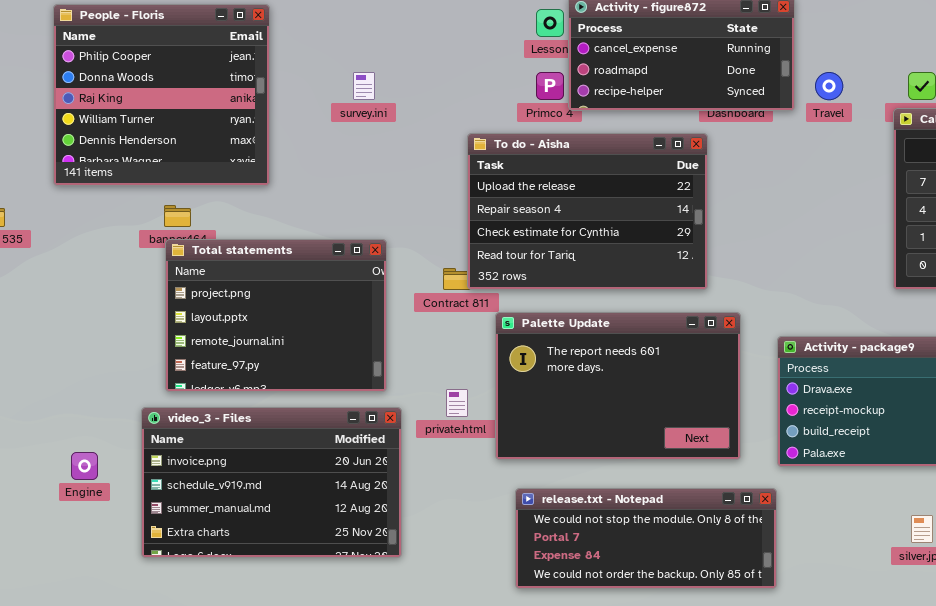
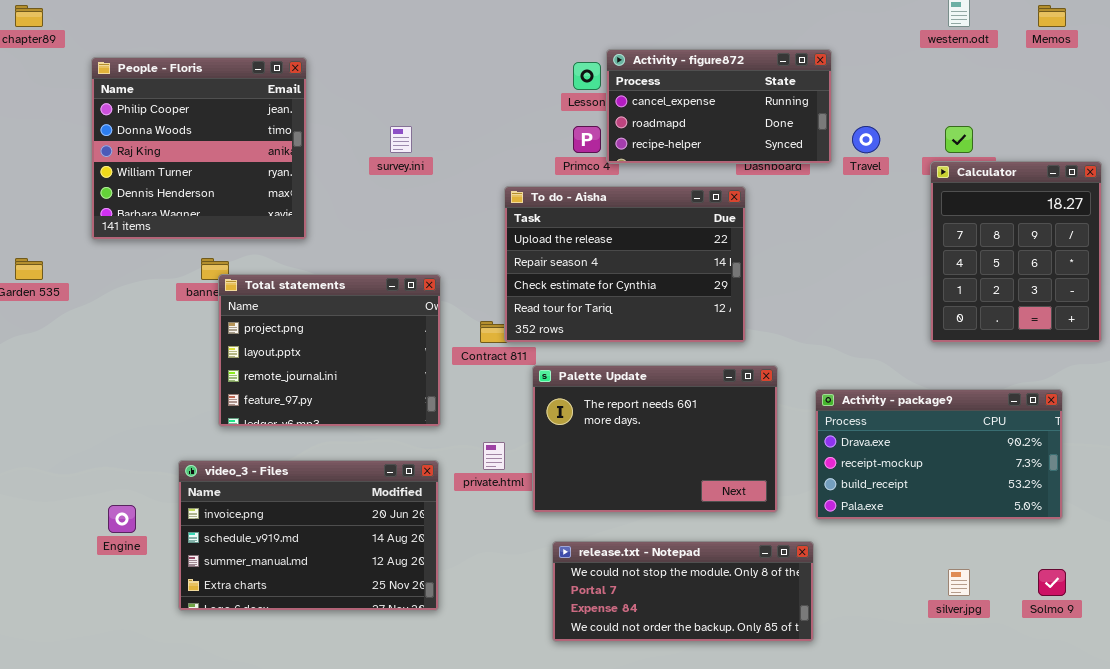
Total statements: [165,239,387,392] -> [218,274,441,427], moved

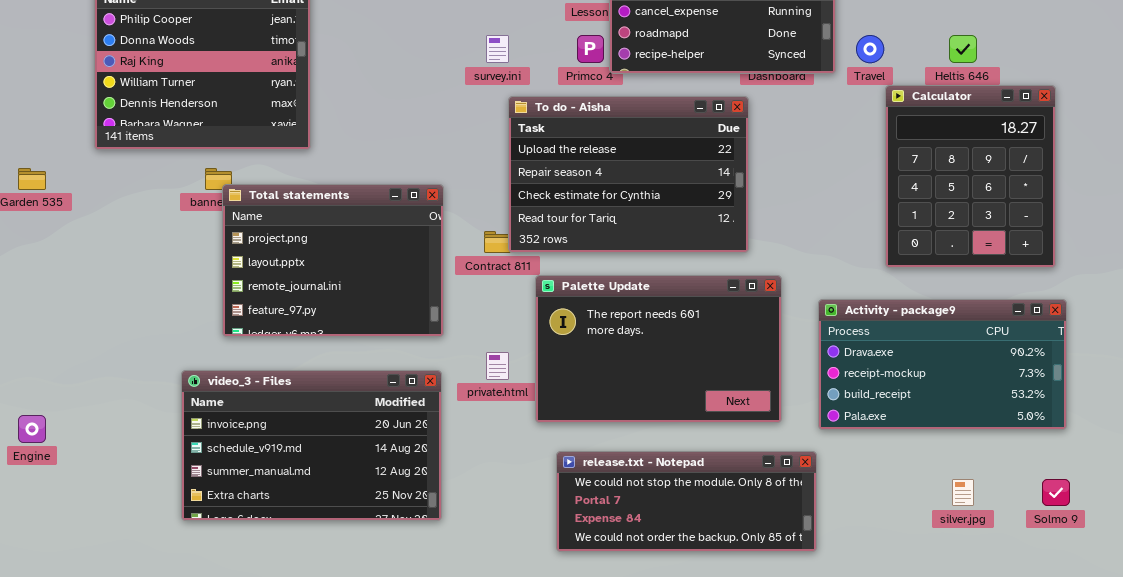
survey.ini: [390,126,412,153] -> [486,35,509,63], moved
Calculator: [930,161,1102,343] -> [885,85,1056,268], moved
Engine: [108,505,136,533] -> [18,415,46,443], moved

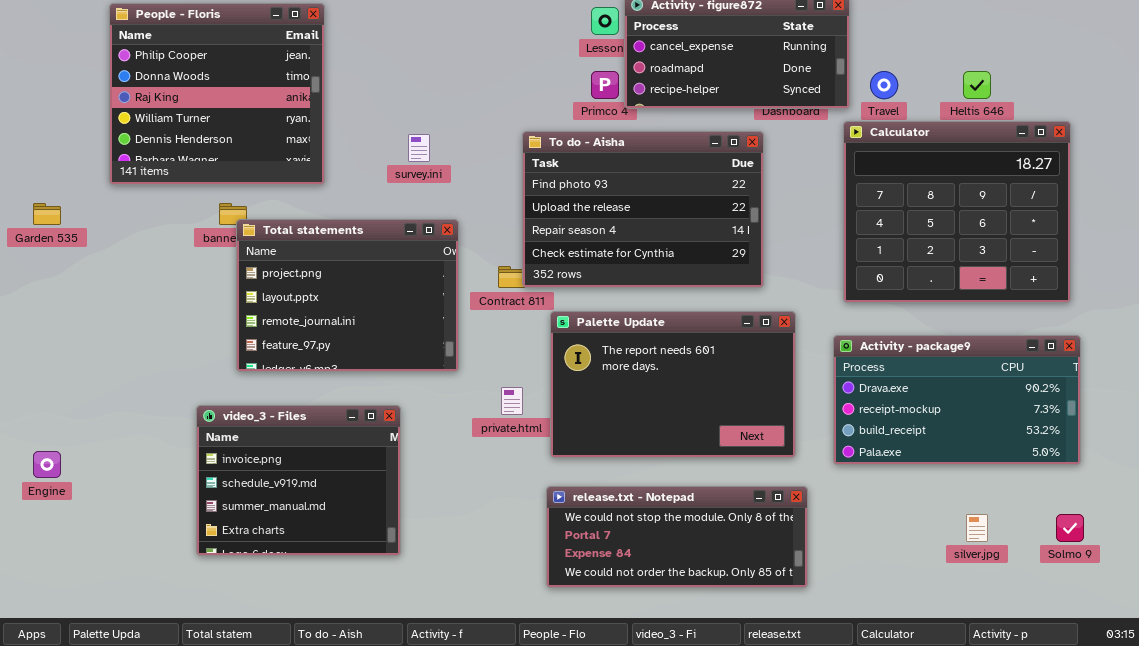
survey.ini: [486,35,509,63] -> [408,134,430,162], moved
Calculator: [885,85,1056,268] -> [843,121,1071,303], resized
To do - Aisha: [508,96,749,253] -> [522,131,764,288], scrolled up 1 row
video_3 - Files: [181,370,442,521] -> [196,405,401,556], resized
release.txt - Notepad: [556,451,817,552] -> [546,486,808,588], moved

